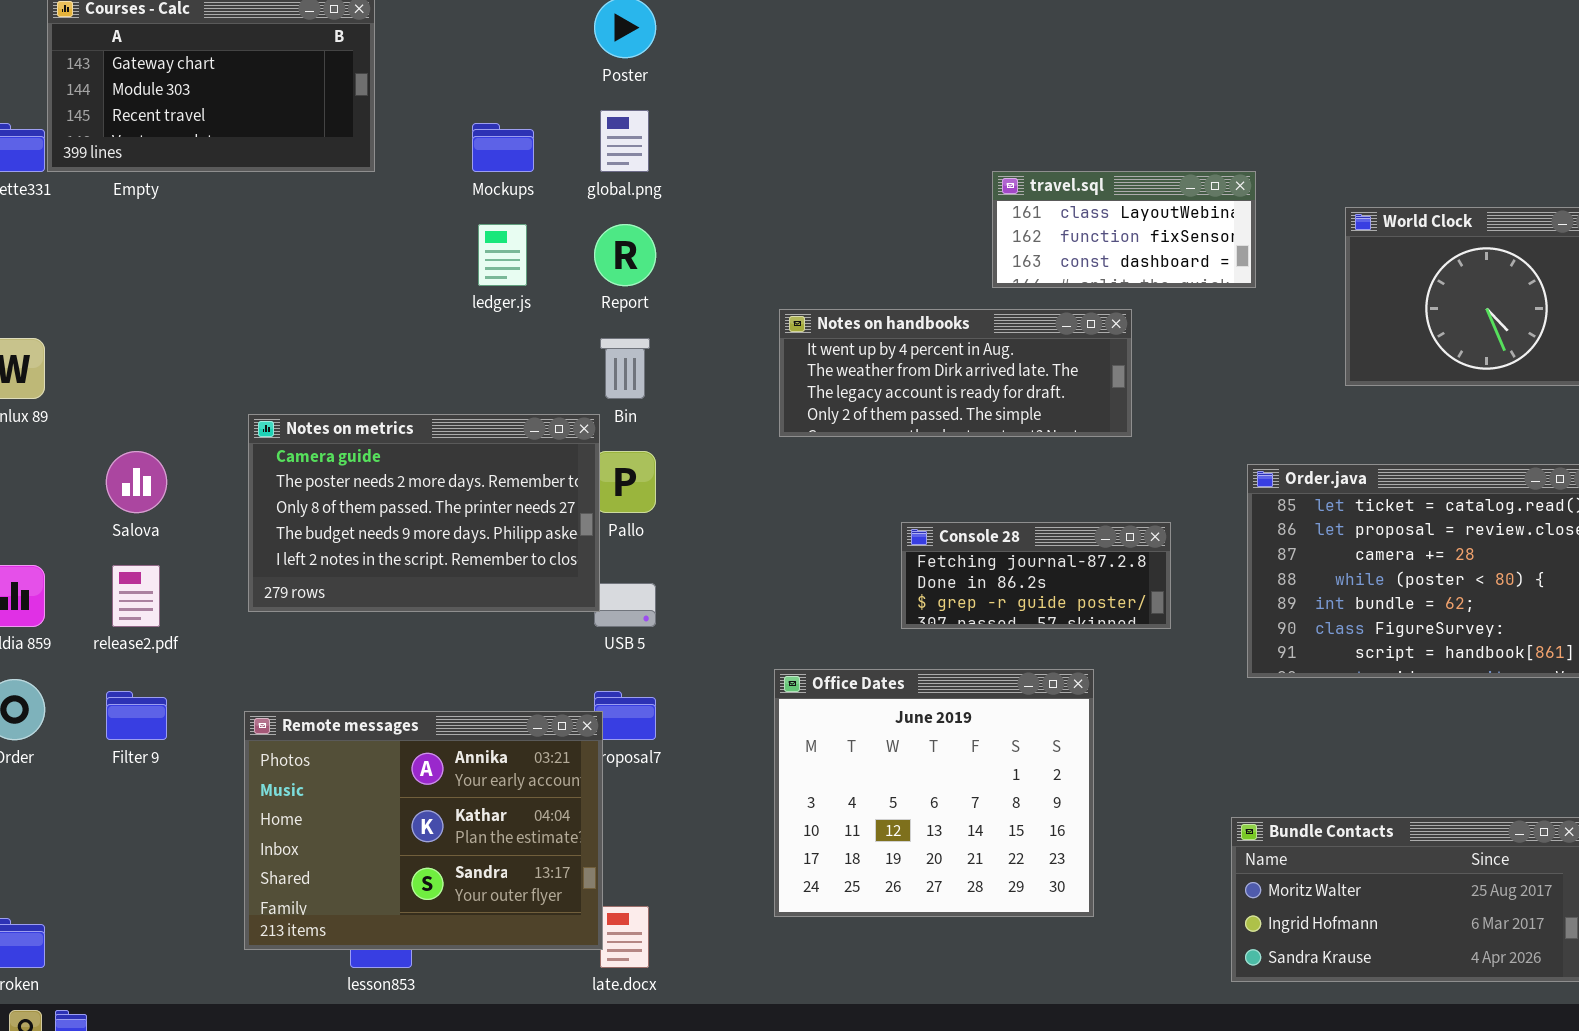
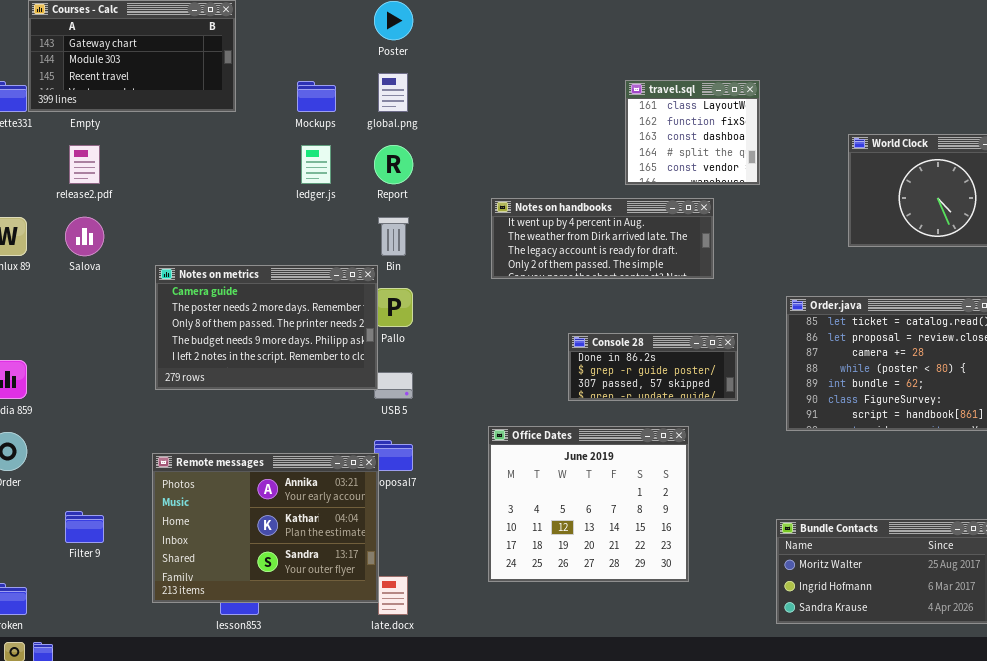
travel.sql: [992,171,1256,288] -> [625,80,760,185], resized
Salova: [106,451,167,513] -> [65,217,104,256], moved
Console 28: [901,522,1171,629] -> [568,333,738,401], scrolled down 1 row
release2.pdf: [112,565,160,627] -> [69,145,100,184], moved
Filter 9: [106,691,167,740] -> [65,511,104,543], moved

